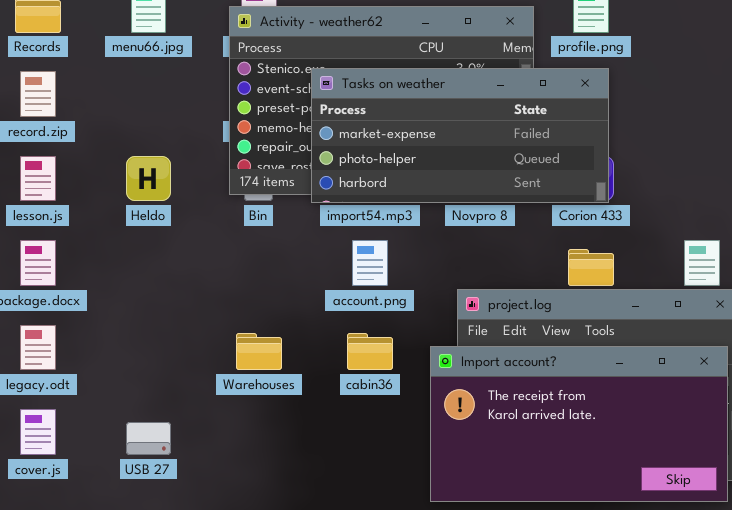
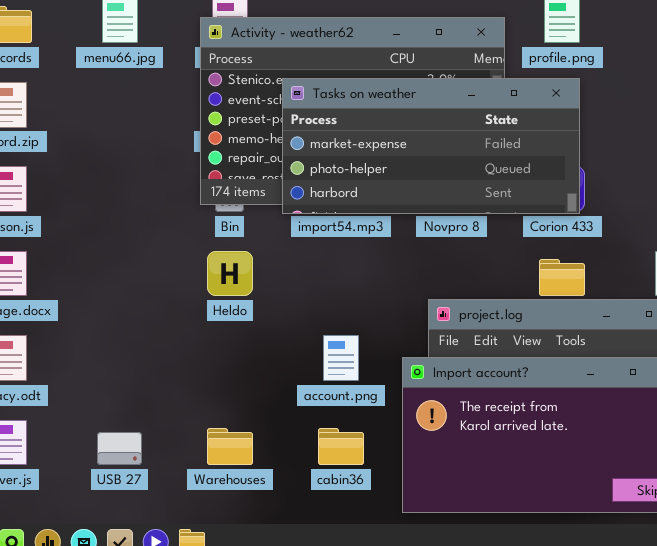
Heldo: [126,156,171,201] -> [207,251,253,296], moved
account.png: [352,240,388,286] -> [323,335,359,381], moved
Warehouses: [236,333,282,370] -> [207,428,253,465], moved
cabin36: [347,333,393,370] -> [318,428,364,465], moved

